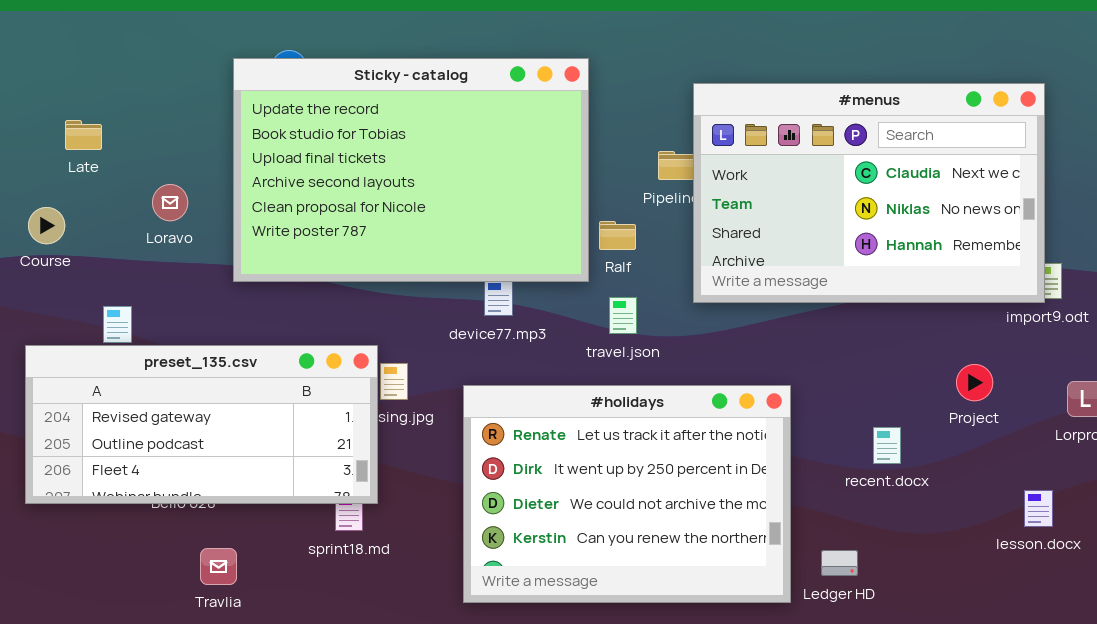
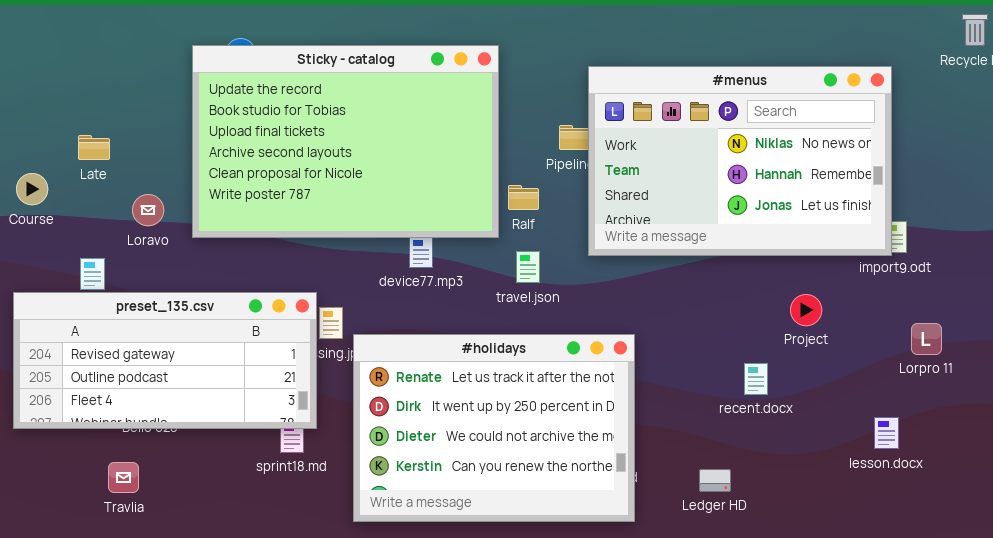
#menus: [693,83,1045,303] -> [588,66,892,256], scrolled down 1 row
Late: [65,120,102,150] -> [78,135,110,160], moved
Loravo: [152,184,188,221] -> [132,194,164,226], moved
Project: [956,364,993,401] -> [790,294,822,326], moved
#holidays: [463,385,791,603] -> [353,334,635,522], moved
Travlia: [200,548,237,585] -> [108,462,139,493], moved

